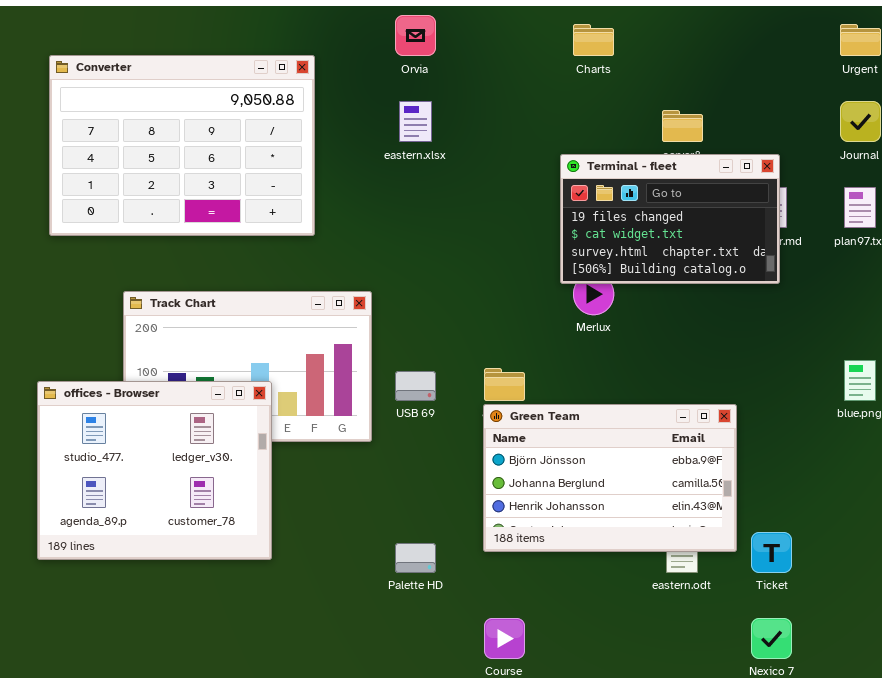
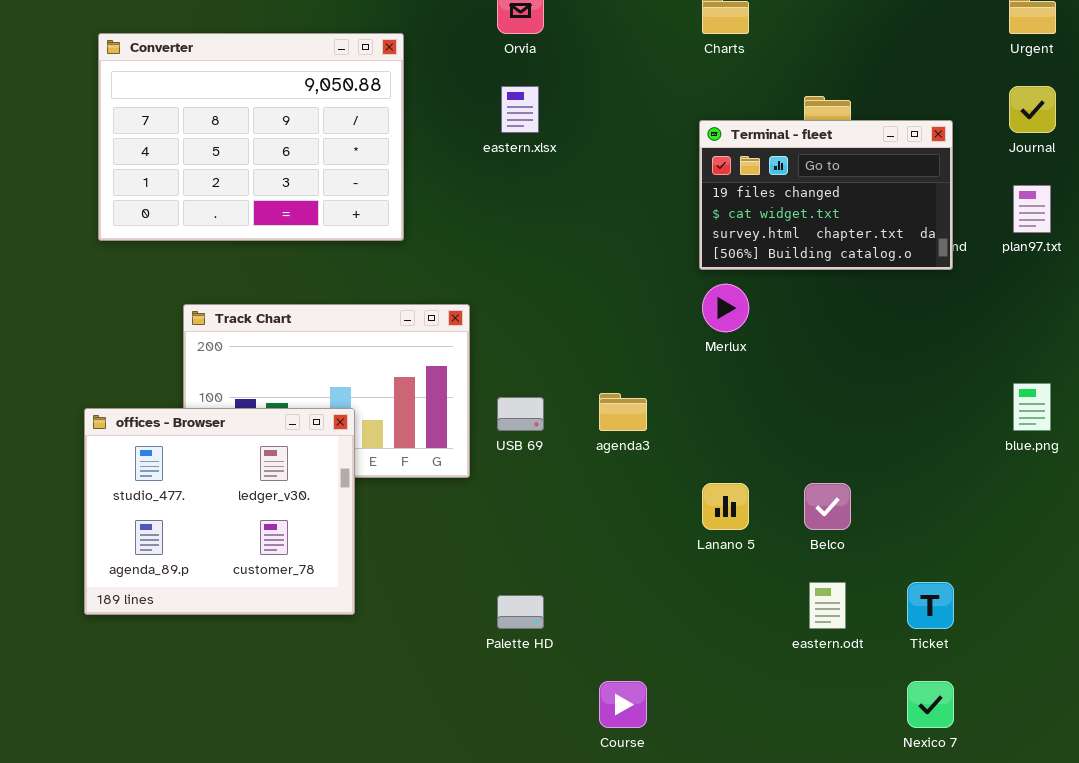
Terminal - fleet: [560,154,780,284] -> [699,120,953,270], moved
Green Team: [483,404,737,552] -> none, closed

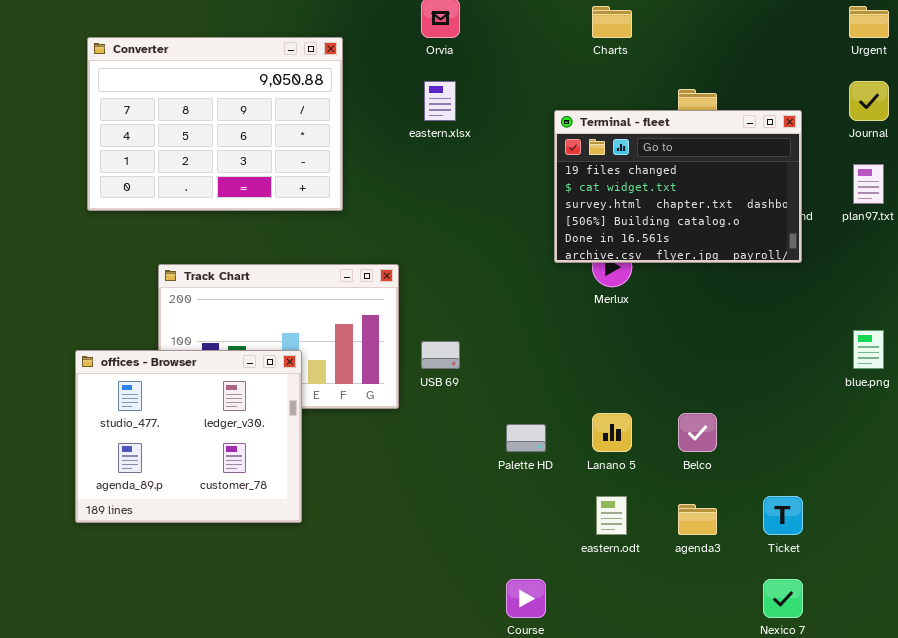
Terminal - fleet: [699,120,953,270] -> [554,110,802,263], resized
agenda3: [599,393,647,431] -> [678,504,717,535], moved
eastern.odt: [809,582,846,629] -> [596,496,627,535], moved
Palette HD: [497,595,544,629] -> [506,424,546,452], moved

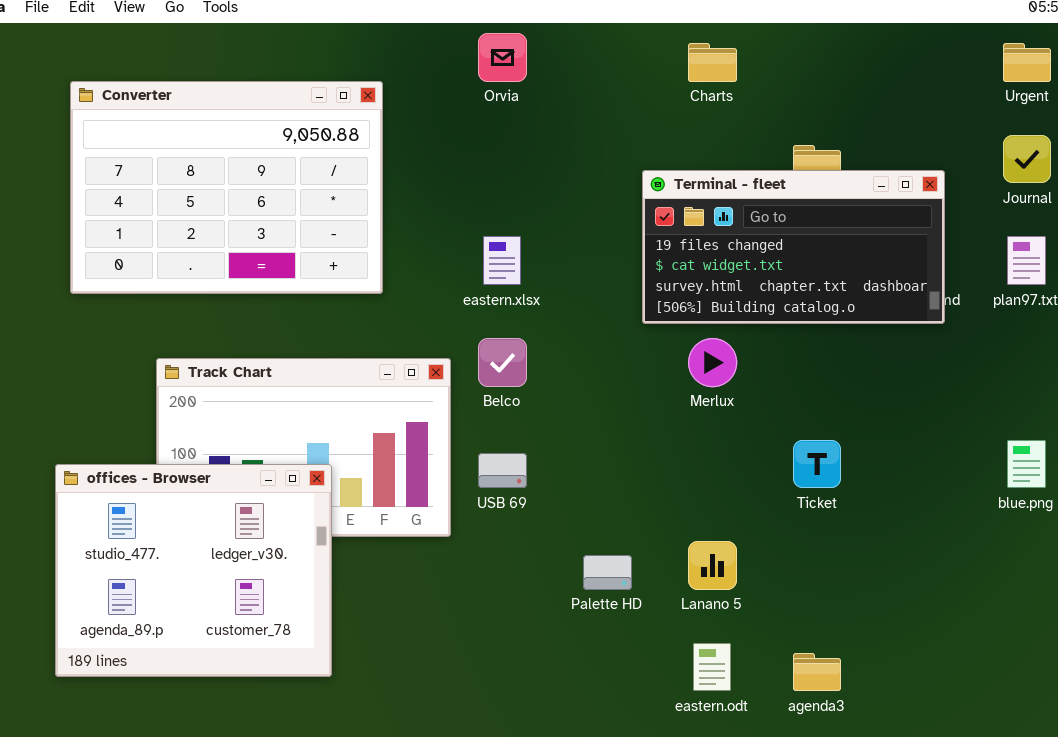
eastern.xlsx: [424,81,456,121] -> [483,236,521,285], moved
Terminal - fleet: [554,110,802,263] -> [642,170,945,324], resized
Belco: [678,413,717,452] -> [478,338,527,387], moved
Ticket: [763,496,803,535] -> [793,440,841,488], moved

